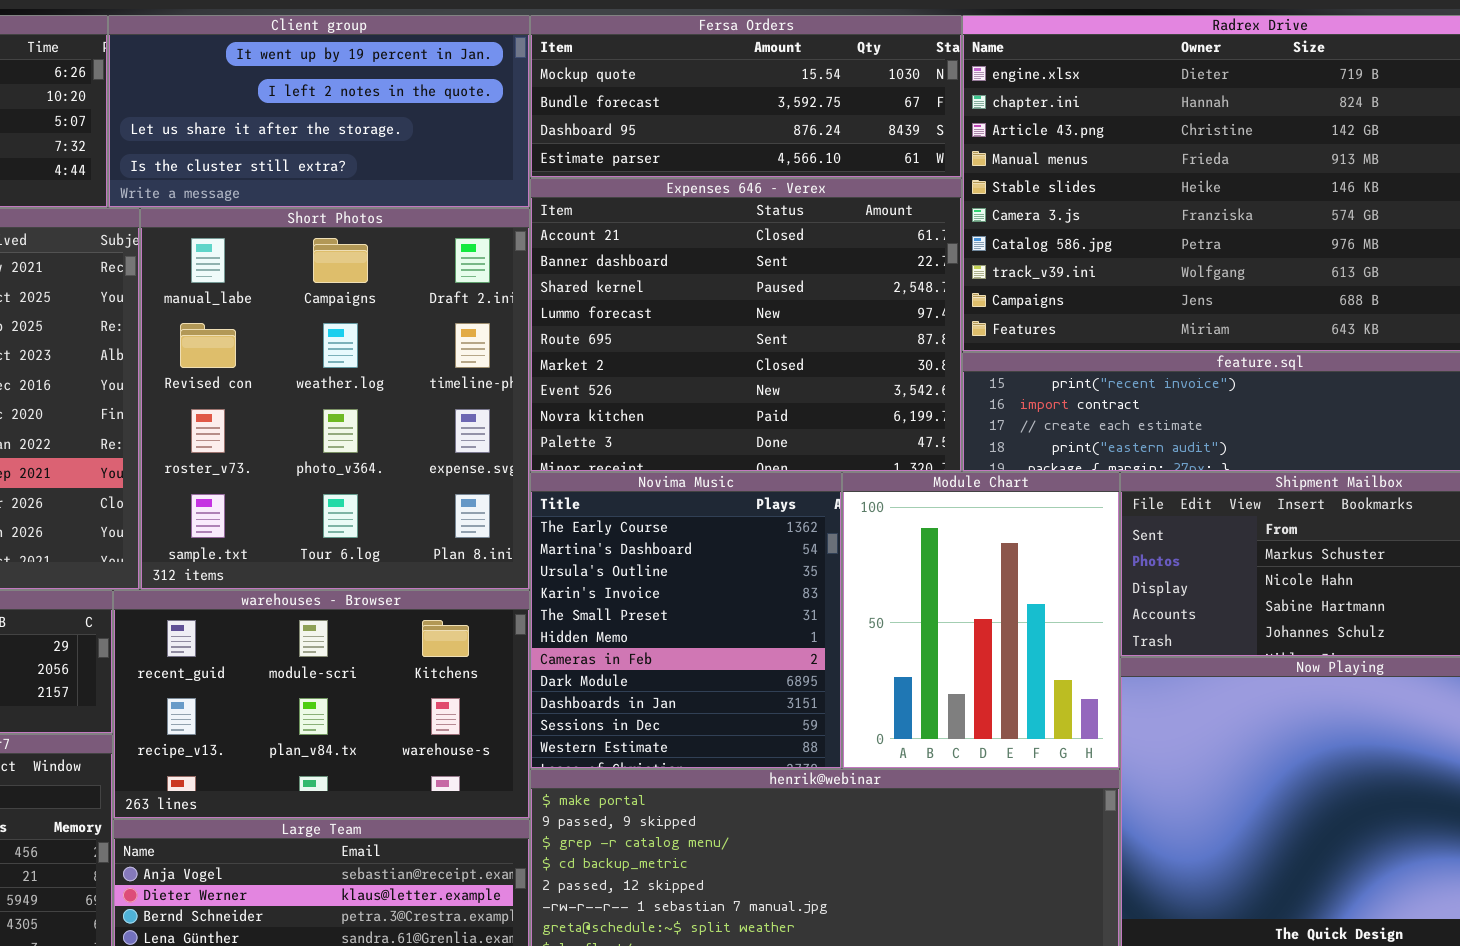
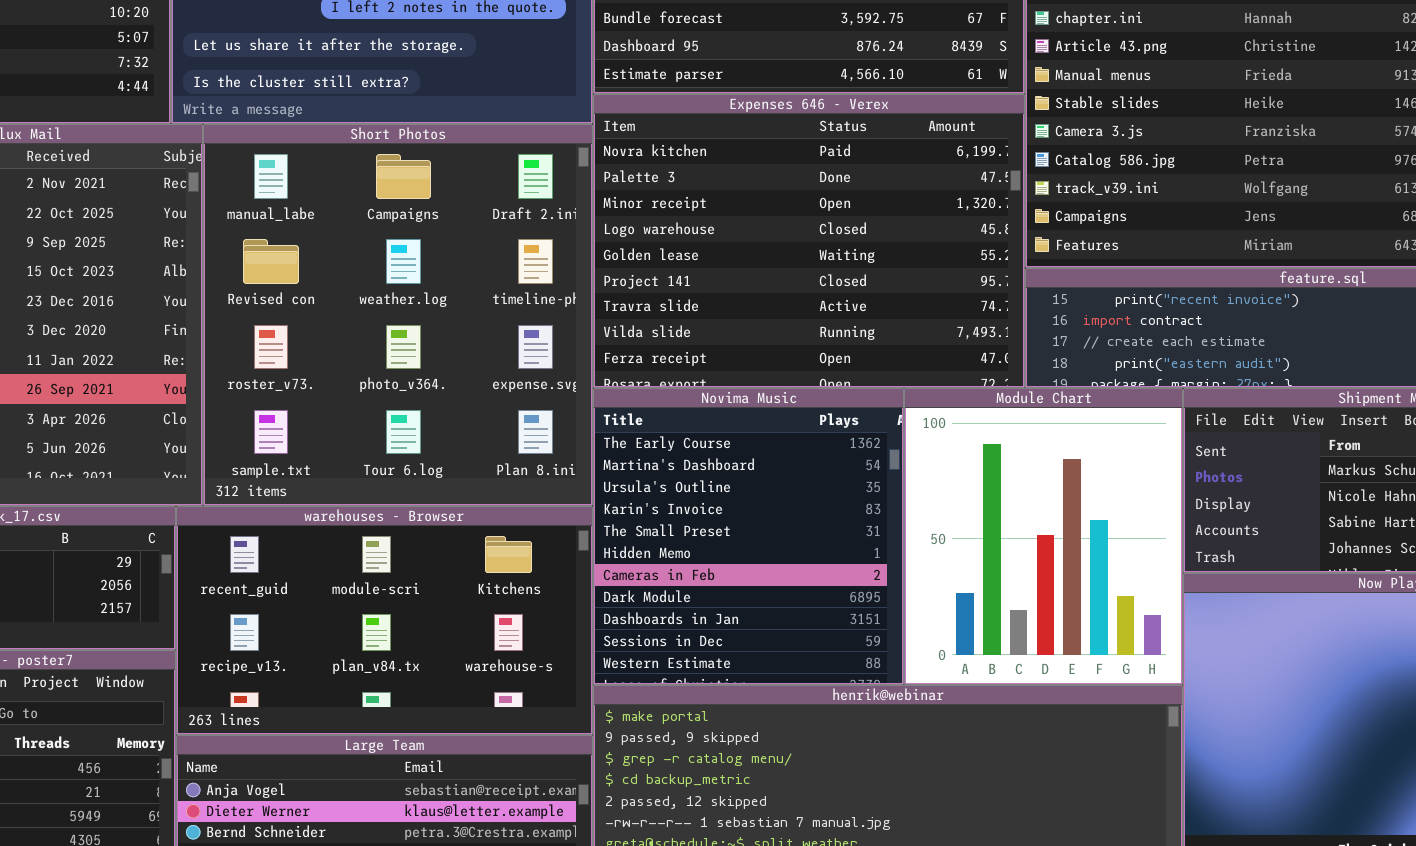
Expenses 646 - Verex: [530,178,962,472] -> [593,94,1025,388], scrolled down 7 rows

